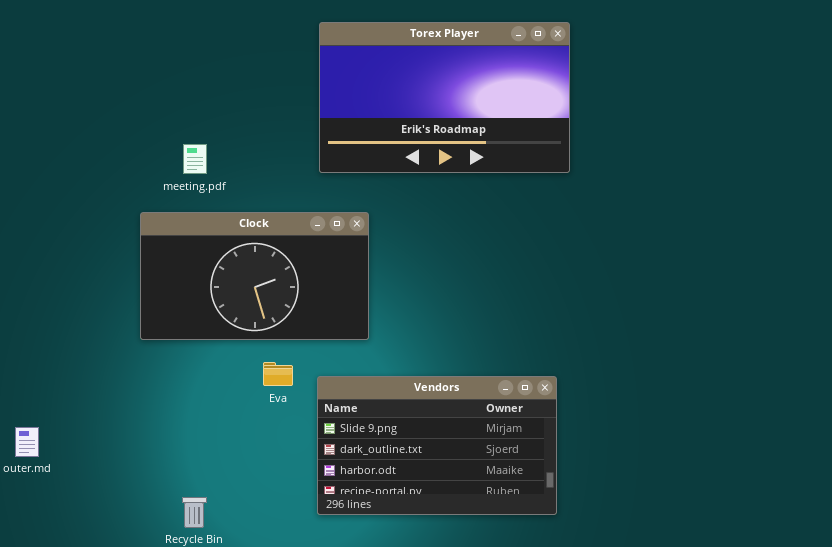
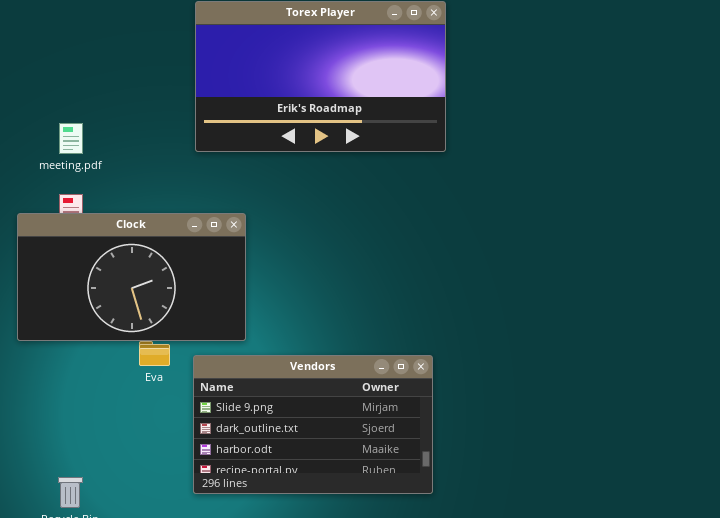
Clock: [140,212,369,340] -> [17,213,246,341], moved

